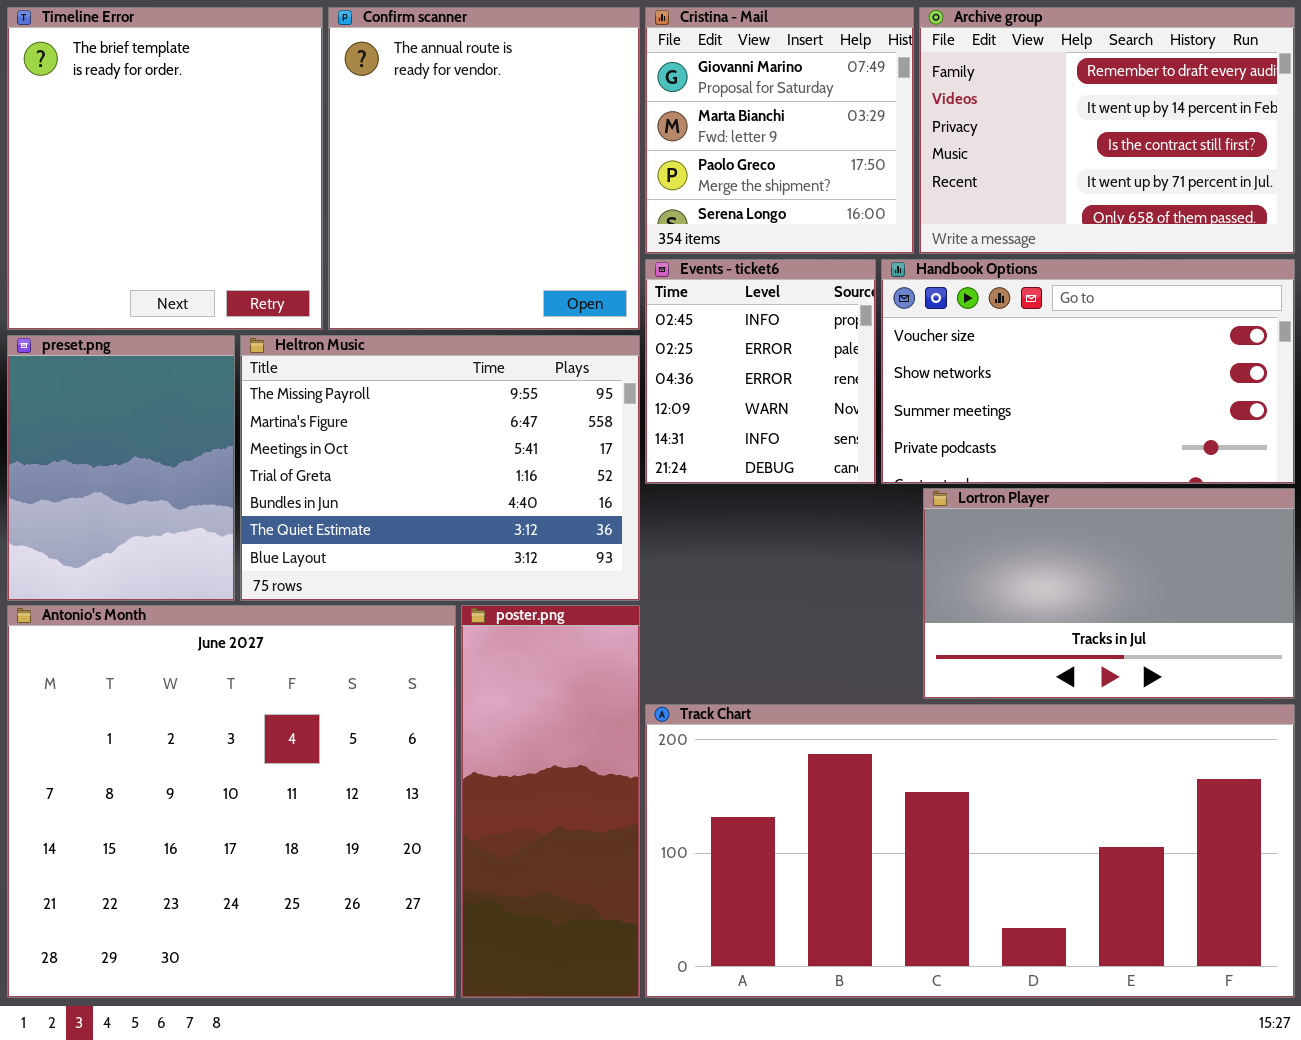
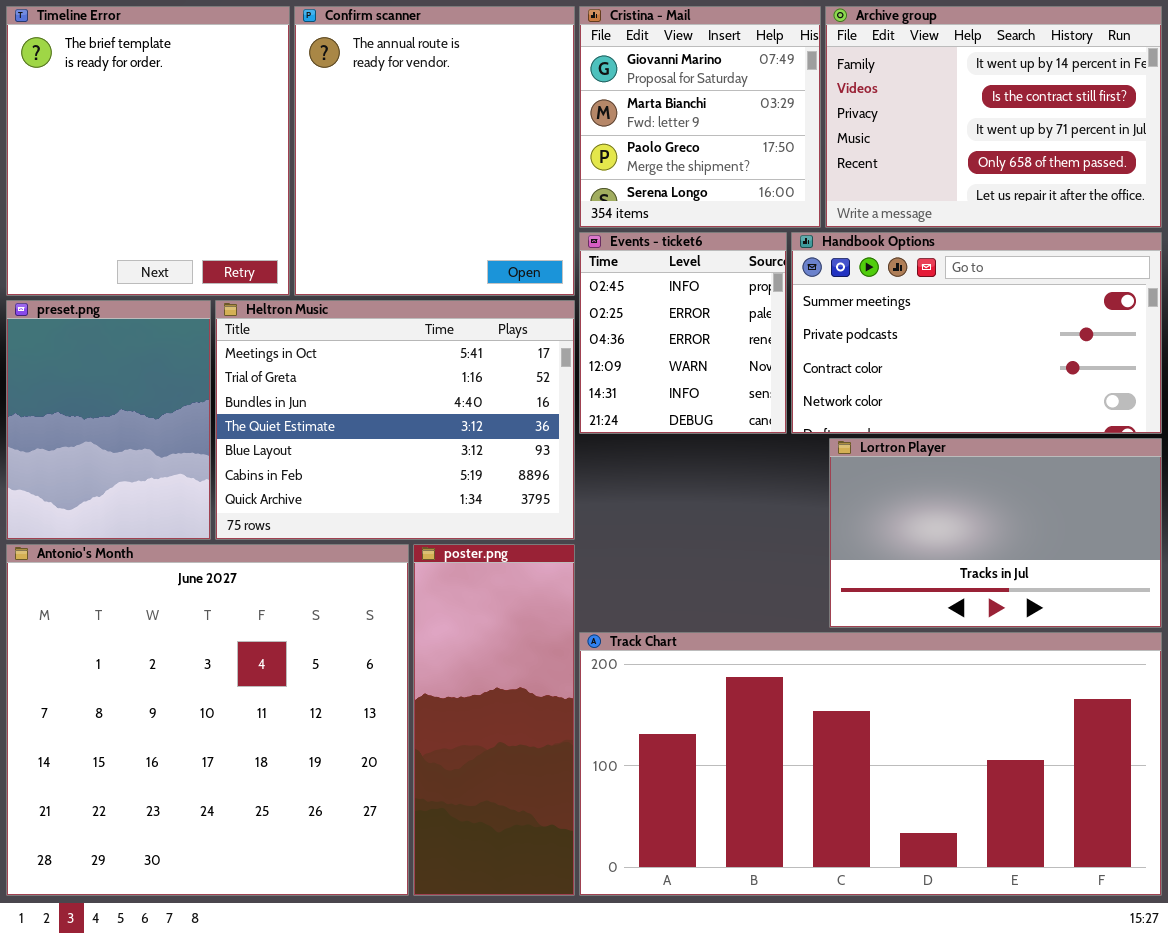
Archive group: [919,7,1295,254] -> [825,6,1162,228], scrolled down 1 row
Handbook Options: [881,259,1295,484] -> [791,232,1162,434], scrolled down 2 rows
Heltron Music: [240,335,640,601] -> [215,300,575,540], scrolled down 2 rows

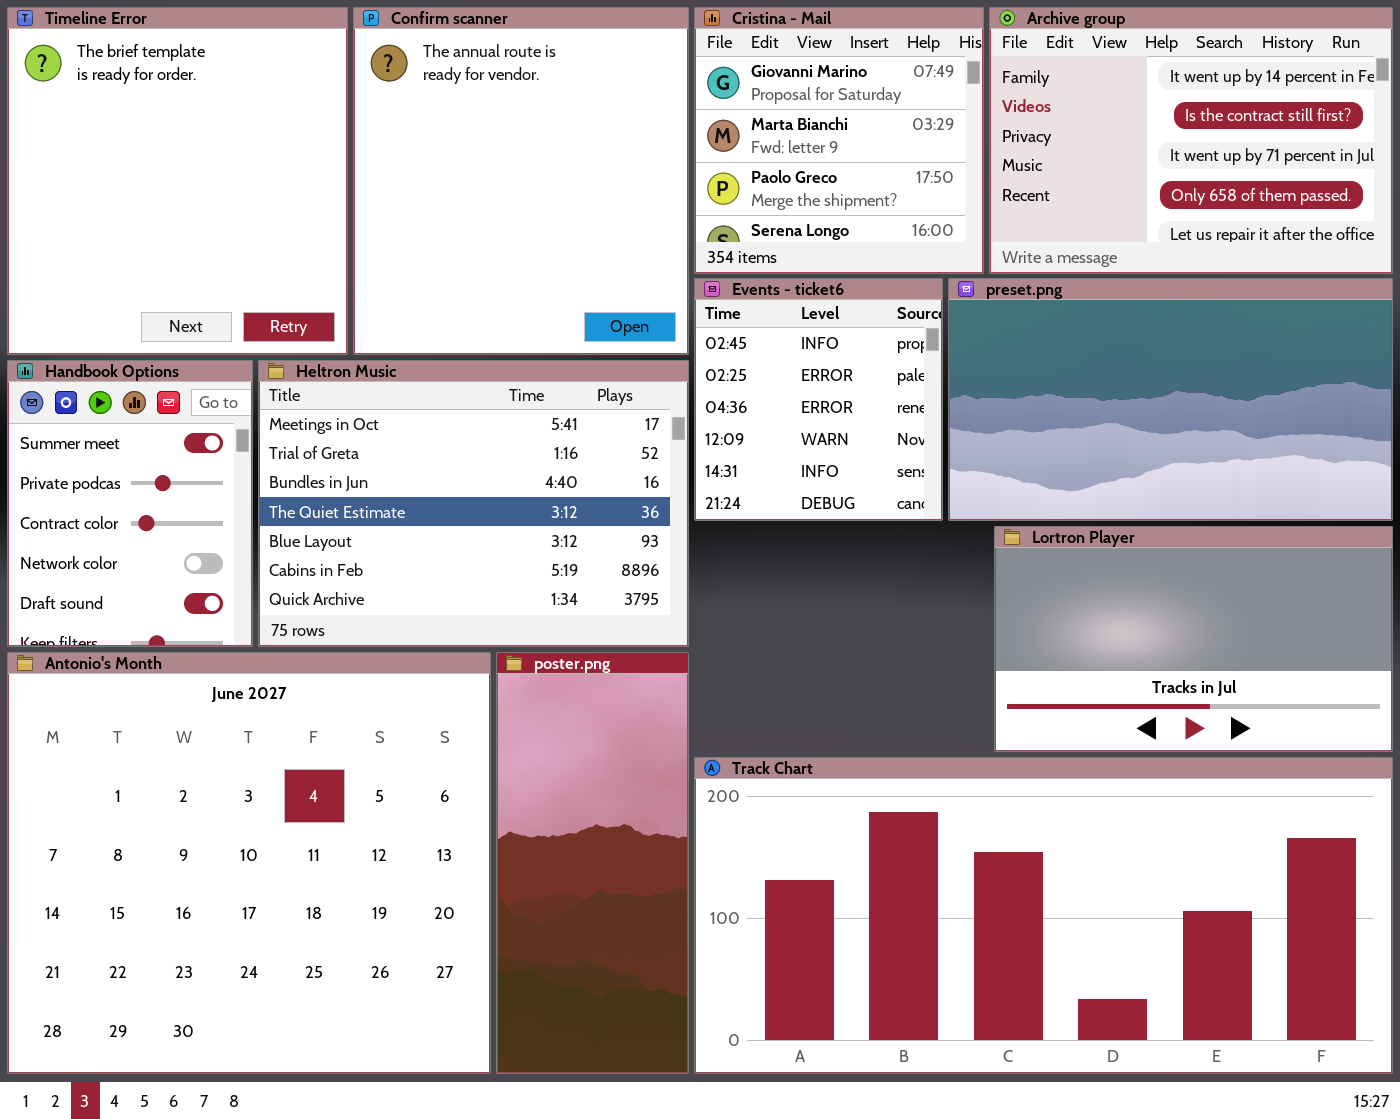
Handbook Options: [791,232,1162,434] -> [7,360,253,647], moved, resized
preset.png: [6,300,211,540] -> [948,278,1393,521], moved, resized

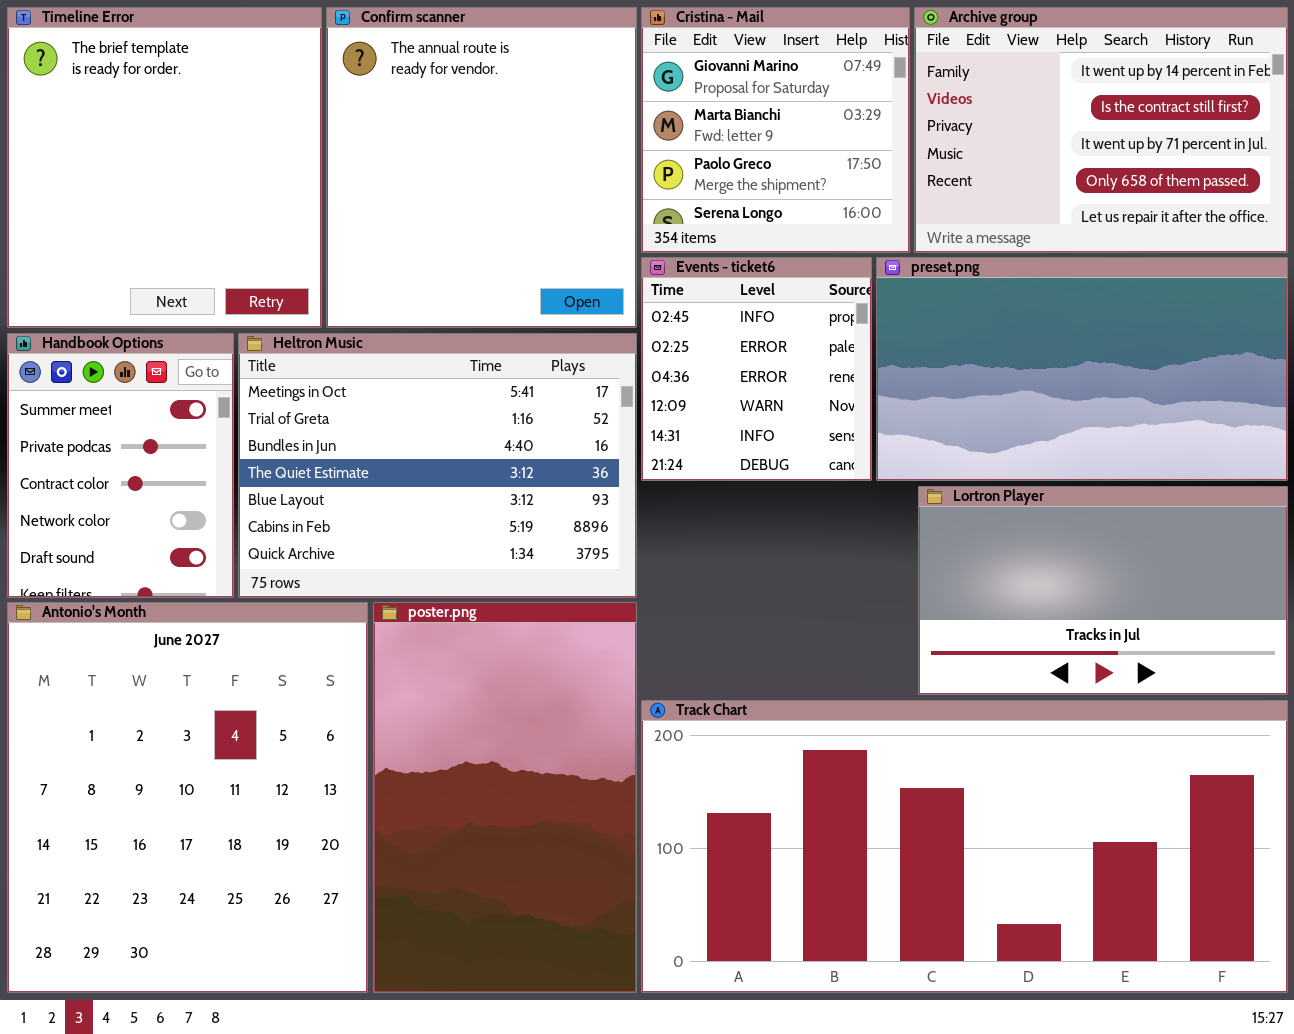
Antonio's Month: [7,652,491,1074] -> [7,602,368,993], resized
poster.png: [496,652,689,1074] -> [373,602,637,993], resized

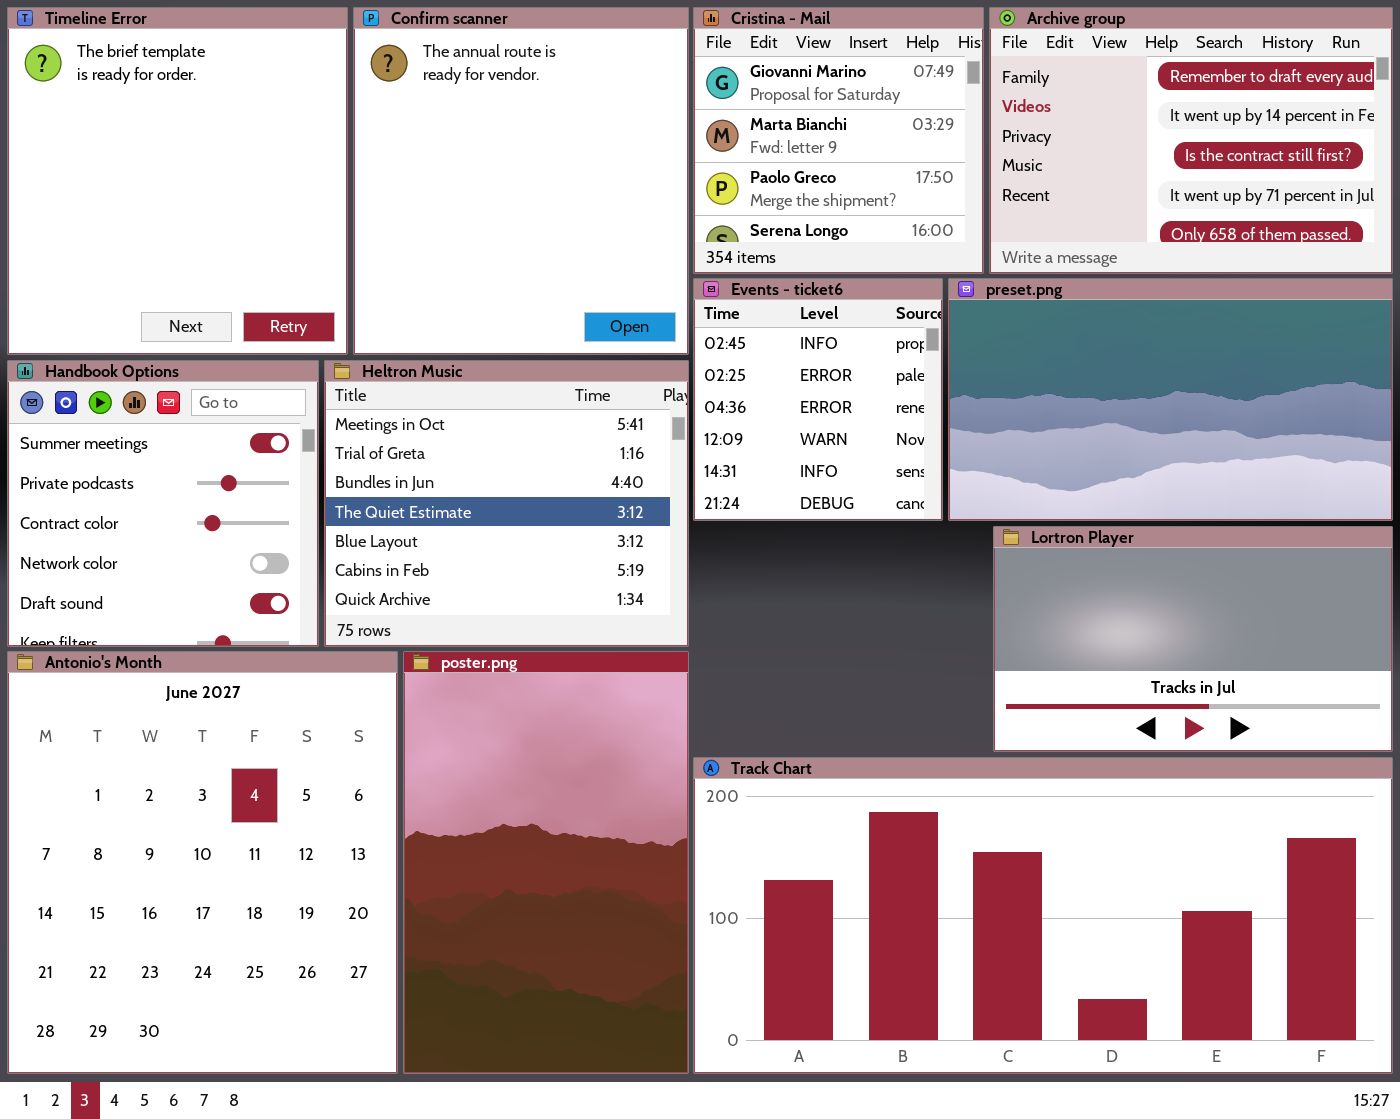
Archive group: [914,7,1288,253] -> [989,7,1393,274], scrolled up 1 row
Handbook Options: [7,333,234,598] -> [7,360,319,647], resized
Heltron Music: [238,333,637,598] -> [324,360,689,647], resized

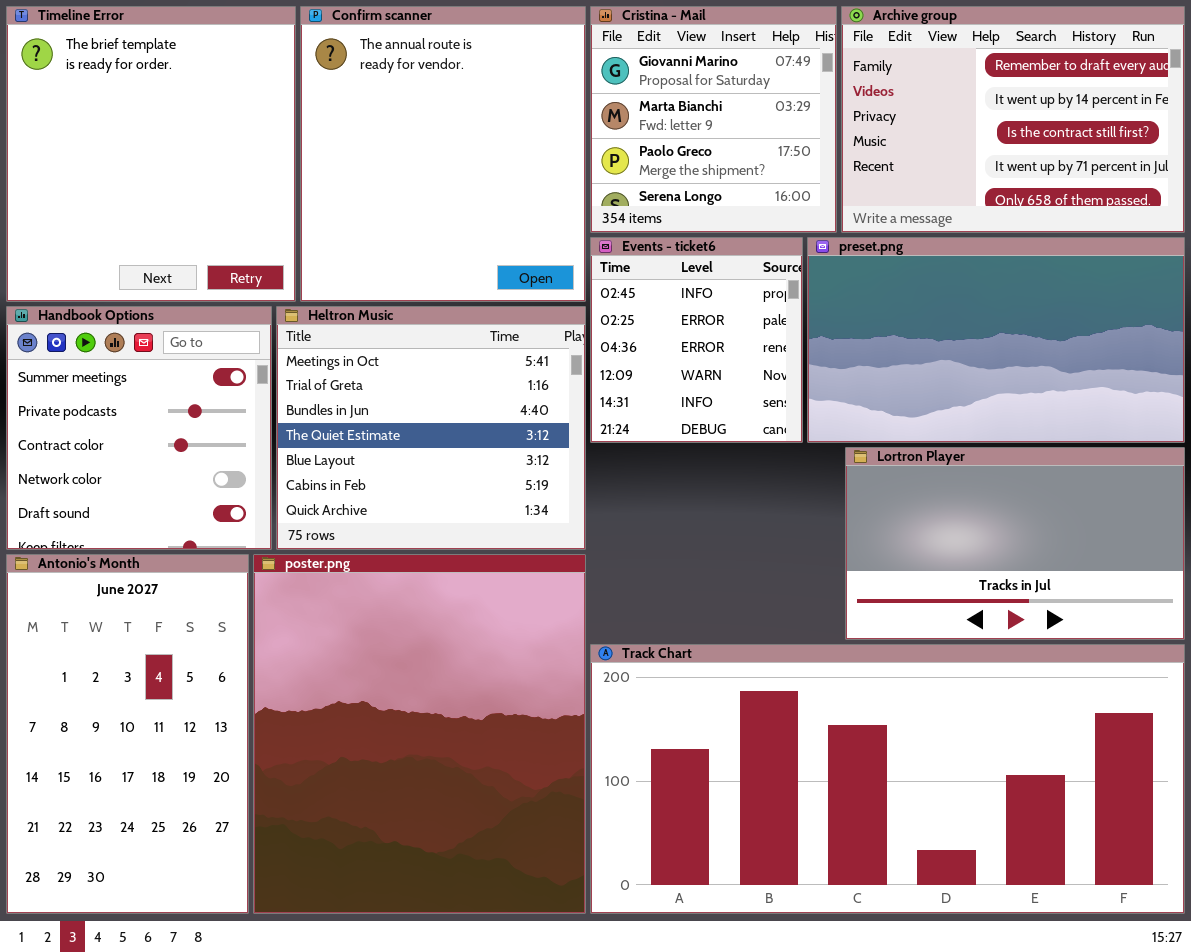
Antonio's Month: [7,651,398,1074] -> [6,554,249,914], resized
poster.png: [403,651,689,1074] -> [253,554,586,914], resized

